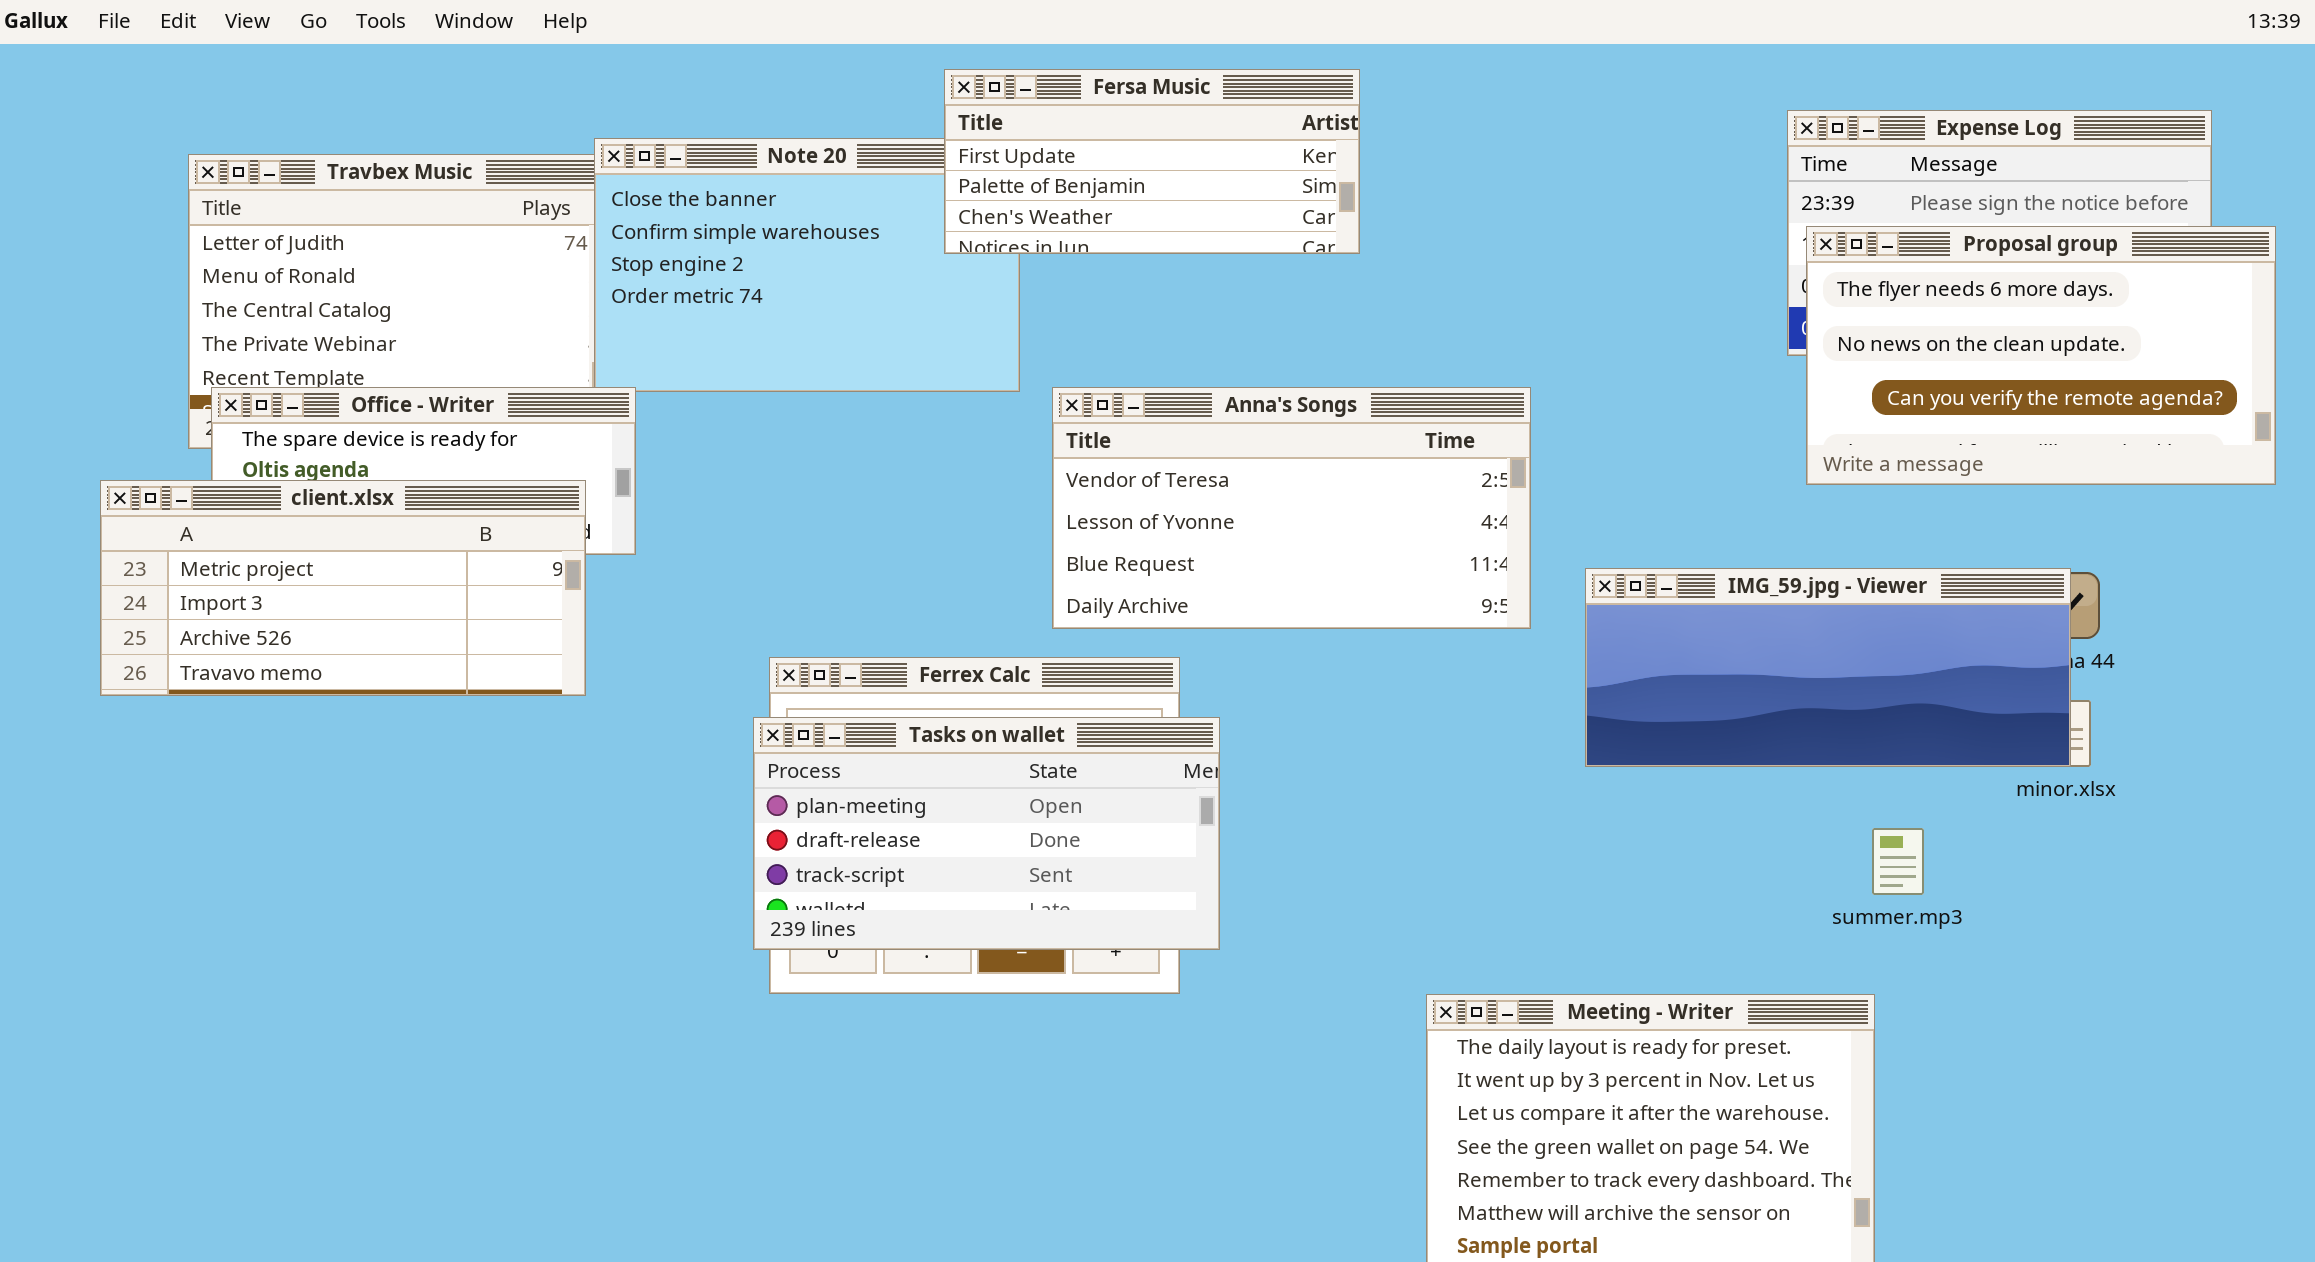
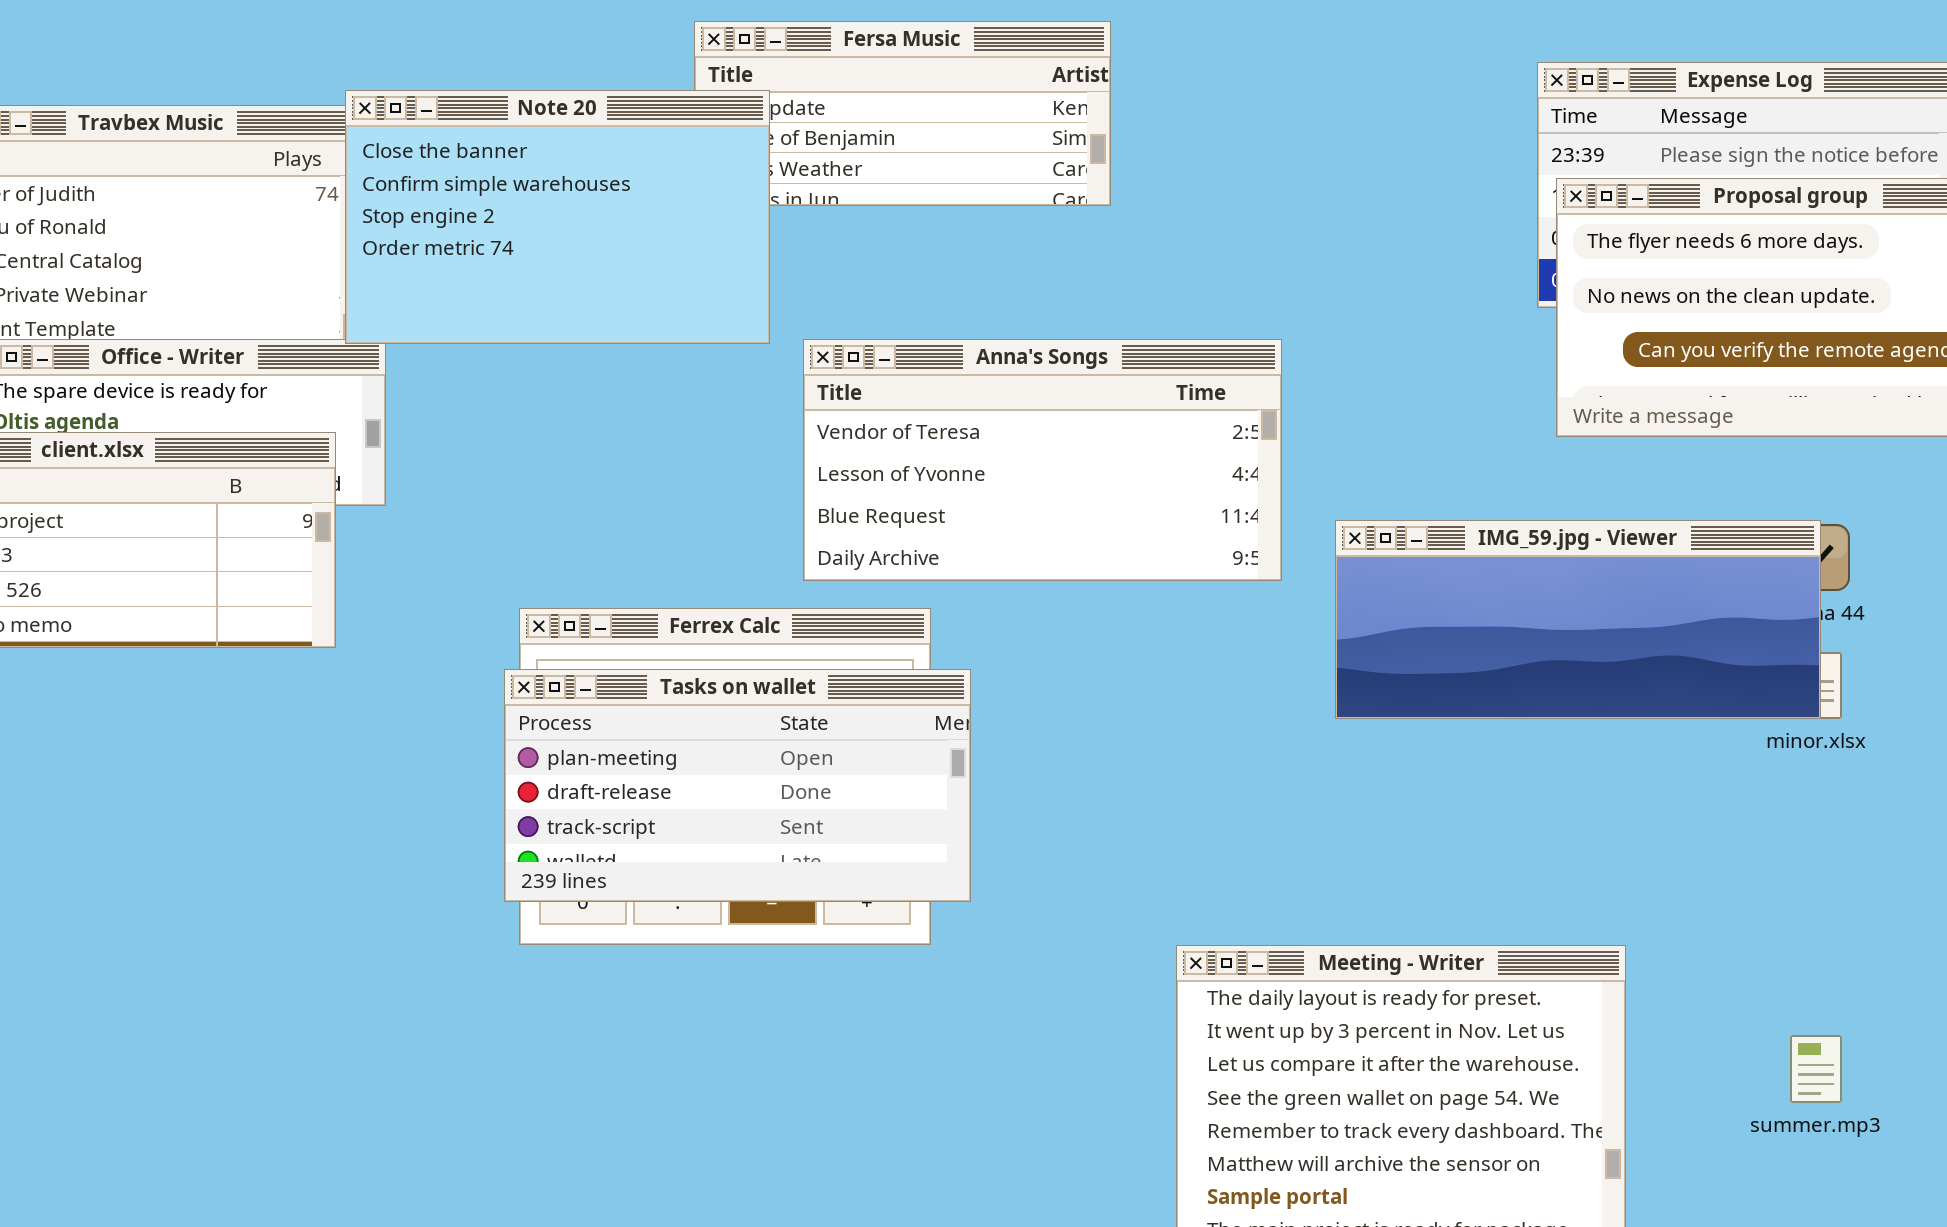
Note 20: [594,138,1020,392] -> [345,90,770,344], raised
summer.mp3: [1872,828,1924,895] -> [1790,1035,1842,1103], moved

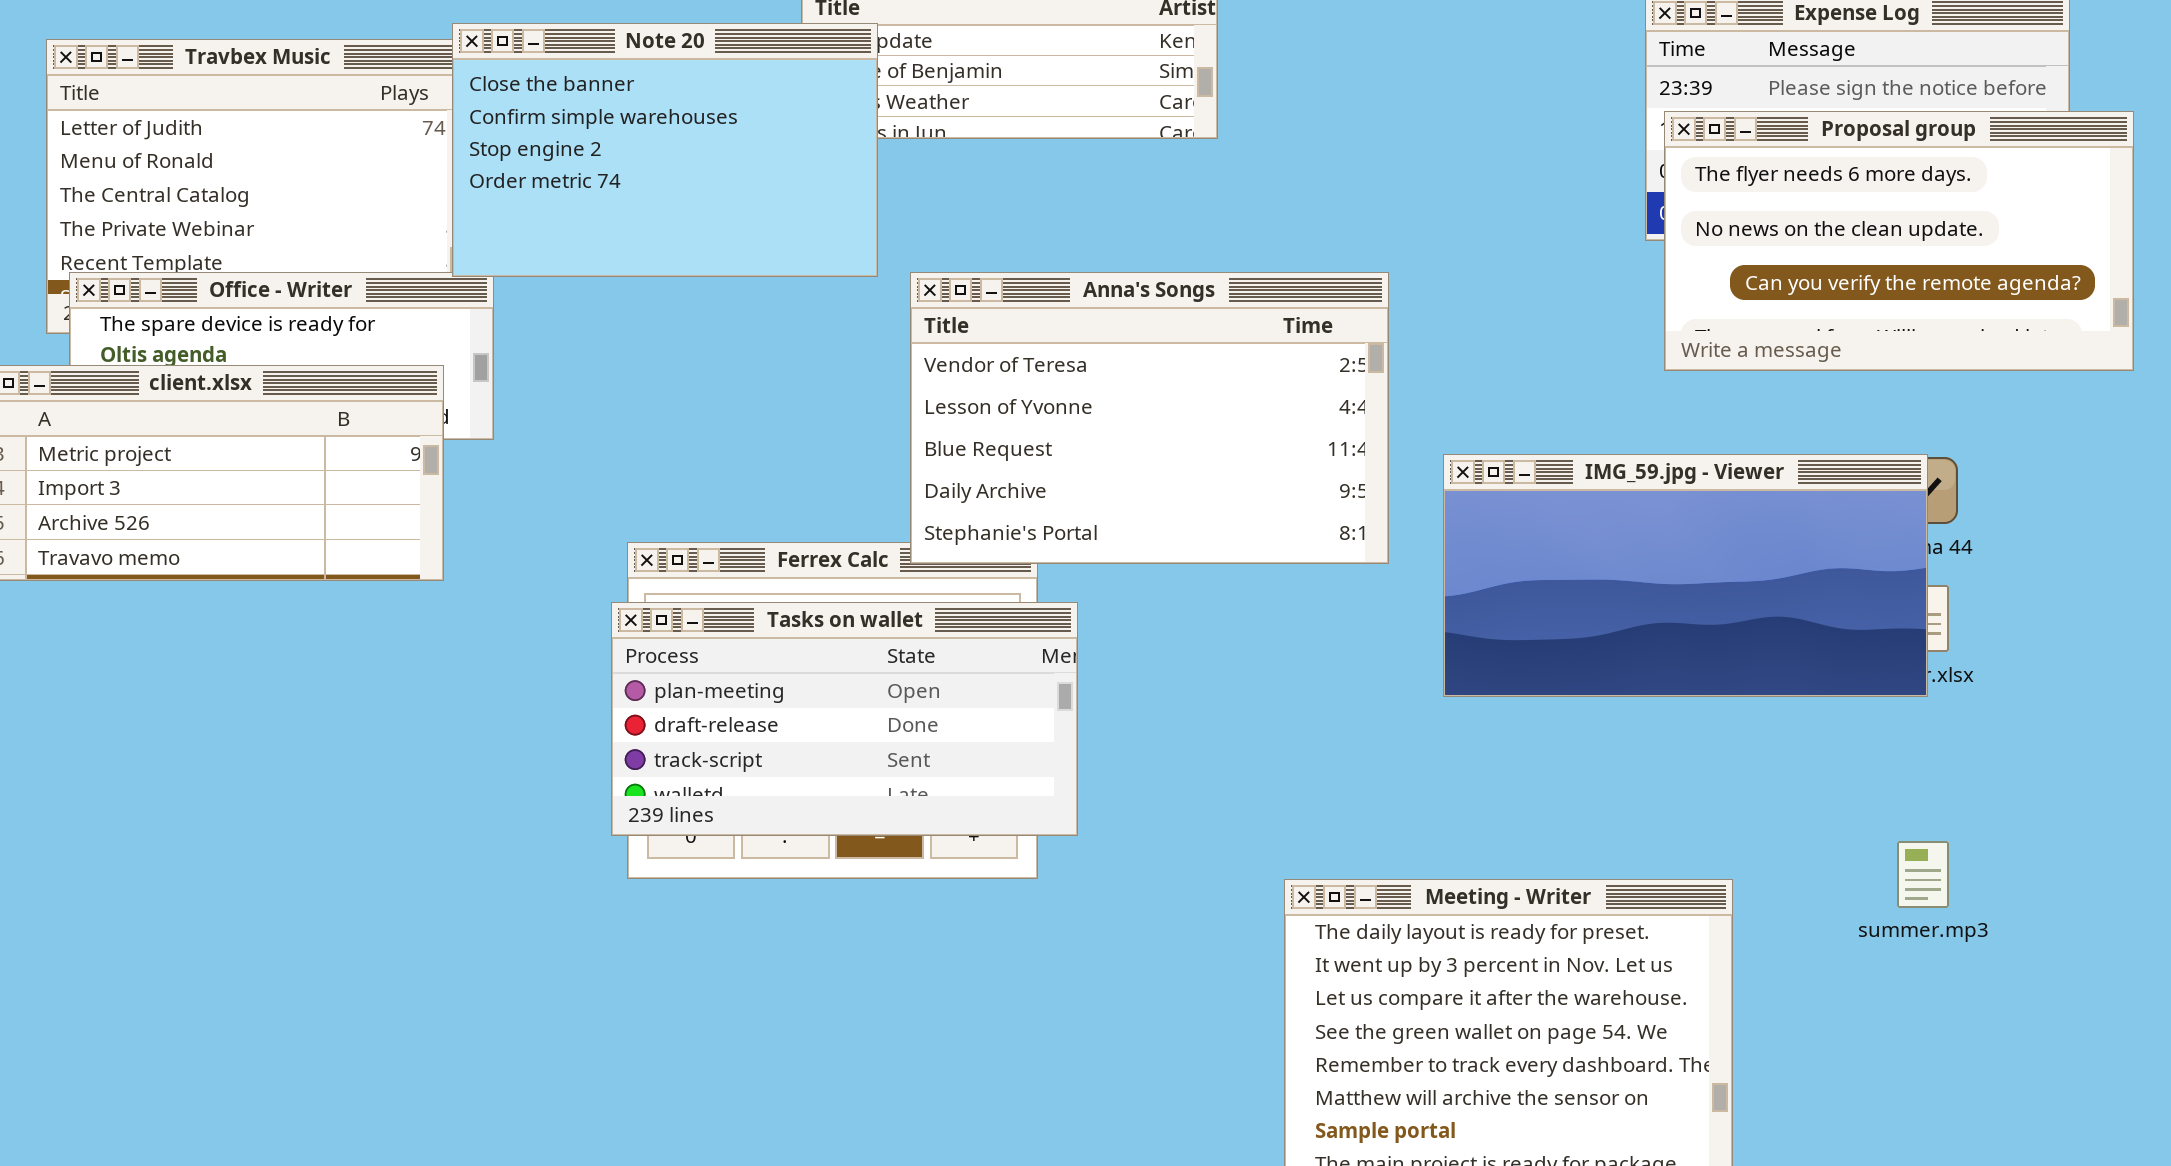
Anna's Songs: [803,339,1282,581] -> [910,272,1389,564], resized
IMG_59.jpg - Viewer: [1335,520,1821,719] -> [1443,454,1928,697], resized
summer.mp3: [1790,1035,1842,1103] -> [1897,841,1949,908], moved

